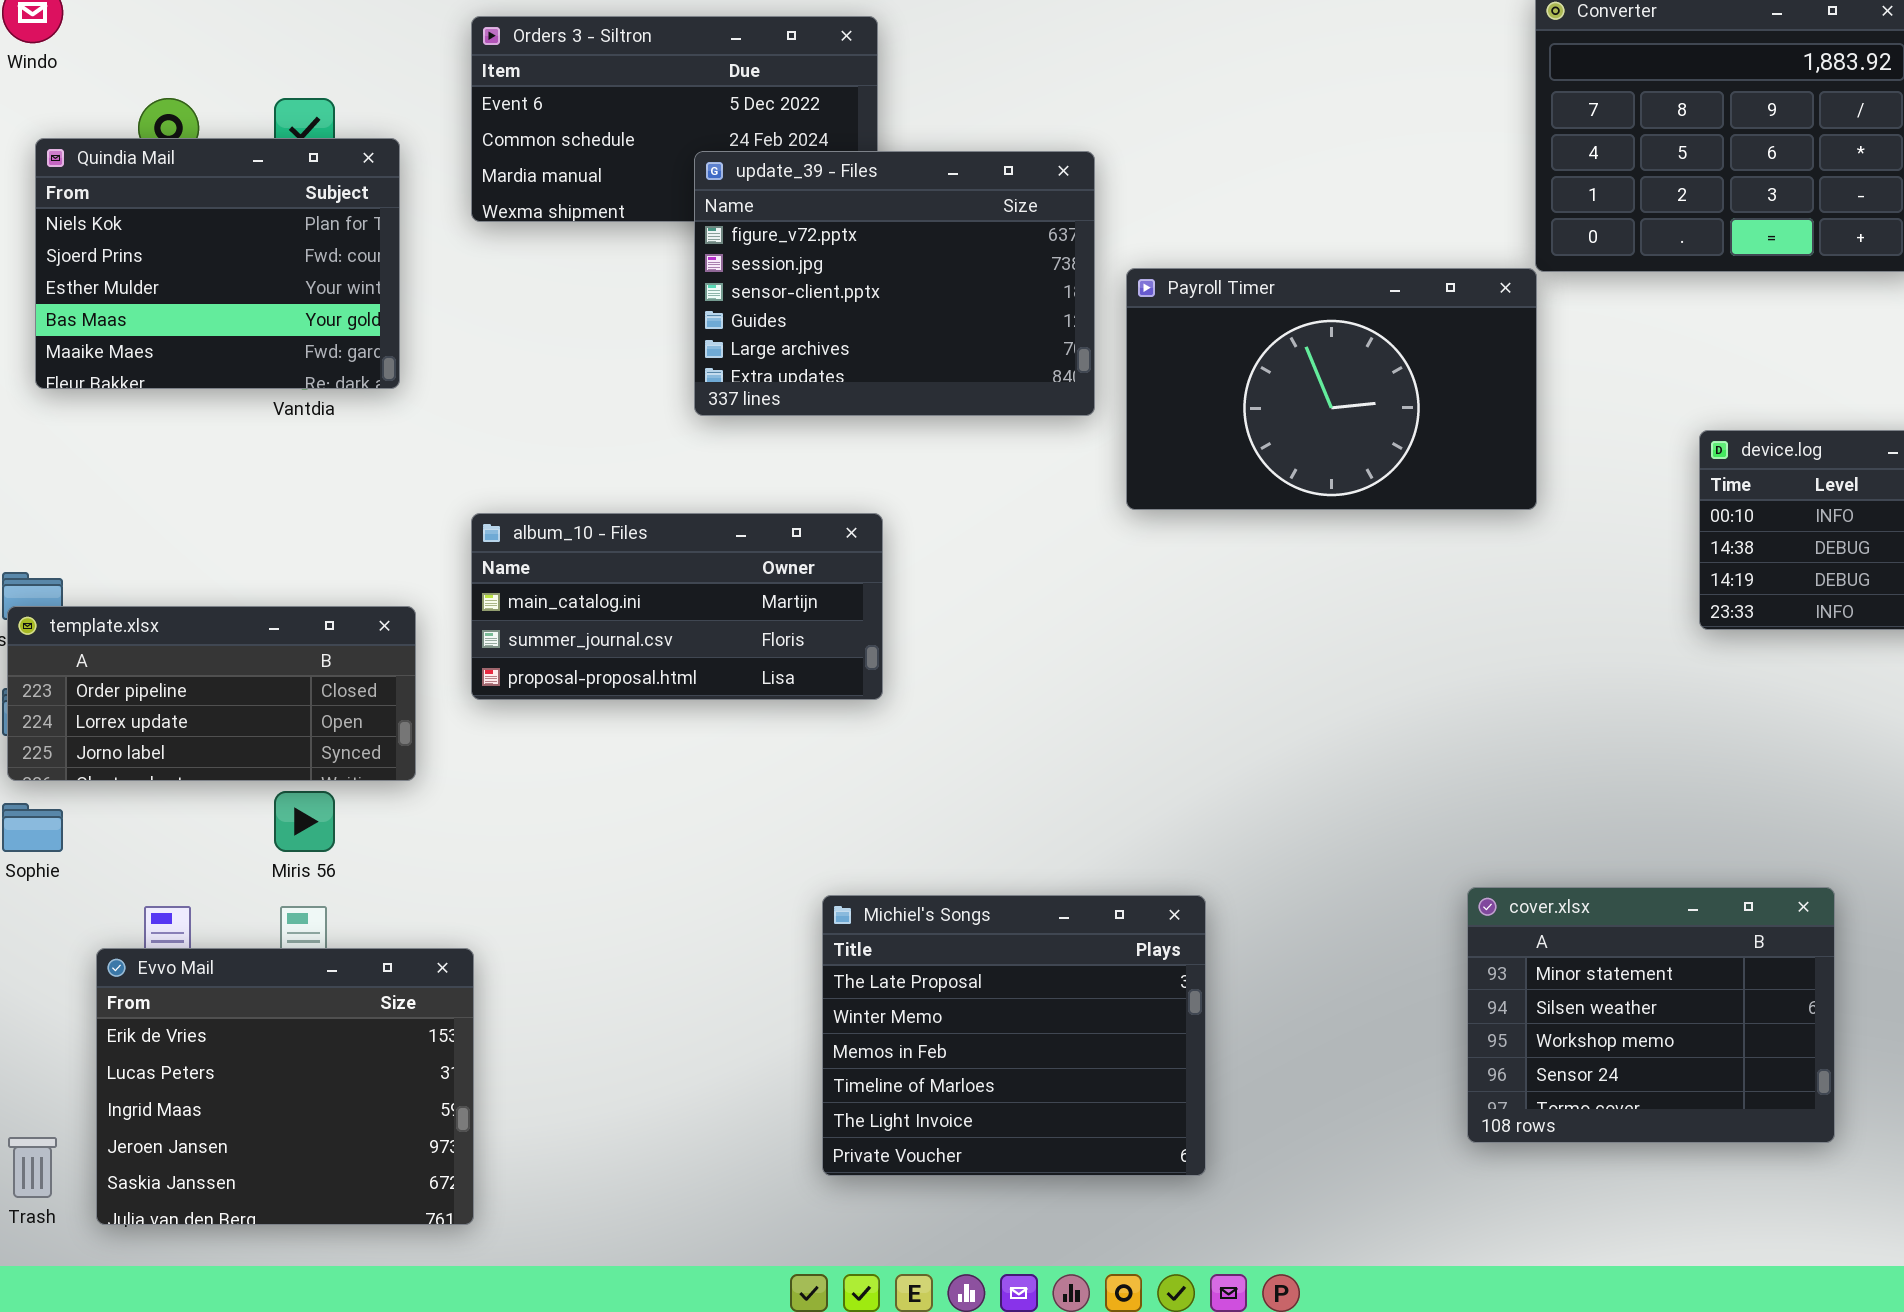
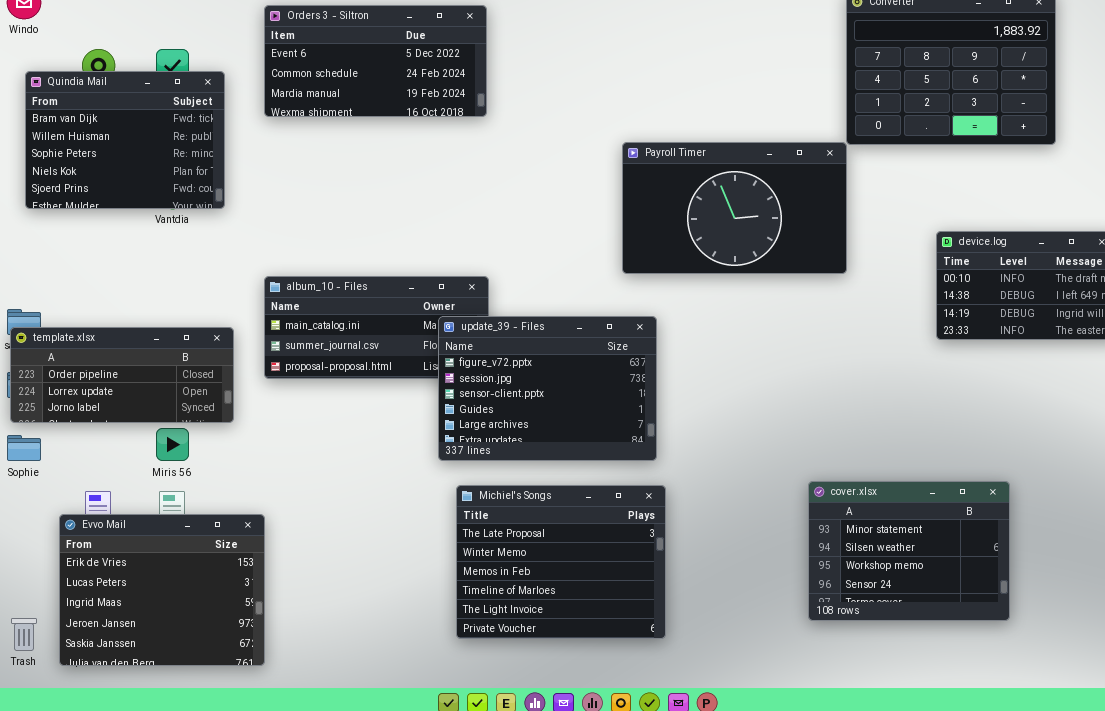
Quindia Mail: [35,138,400,389] -> [25,71,225,209], scrolled up 3 rows
update_39 - Files: [694,151,1095,416] -> [438,316,657,461], moved

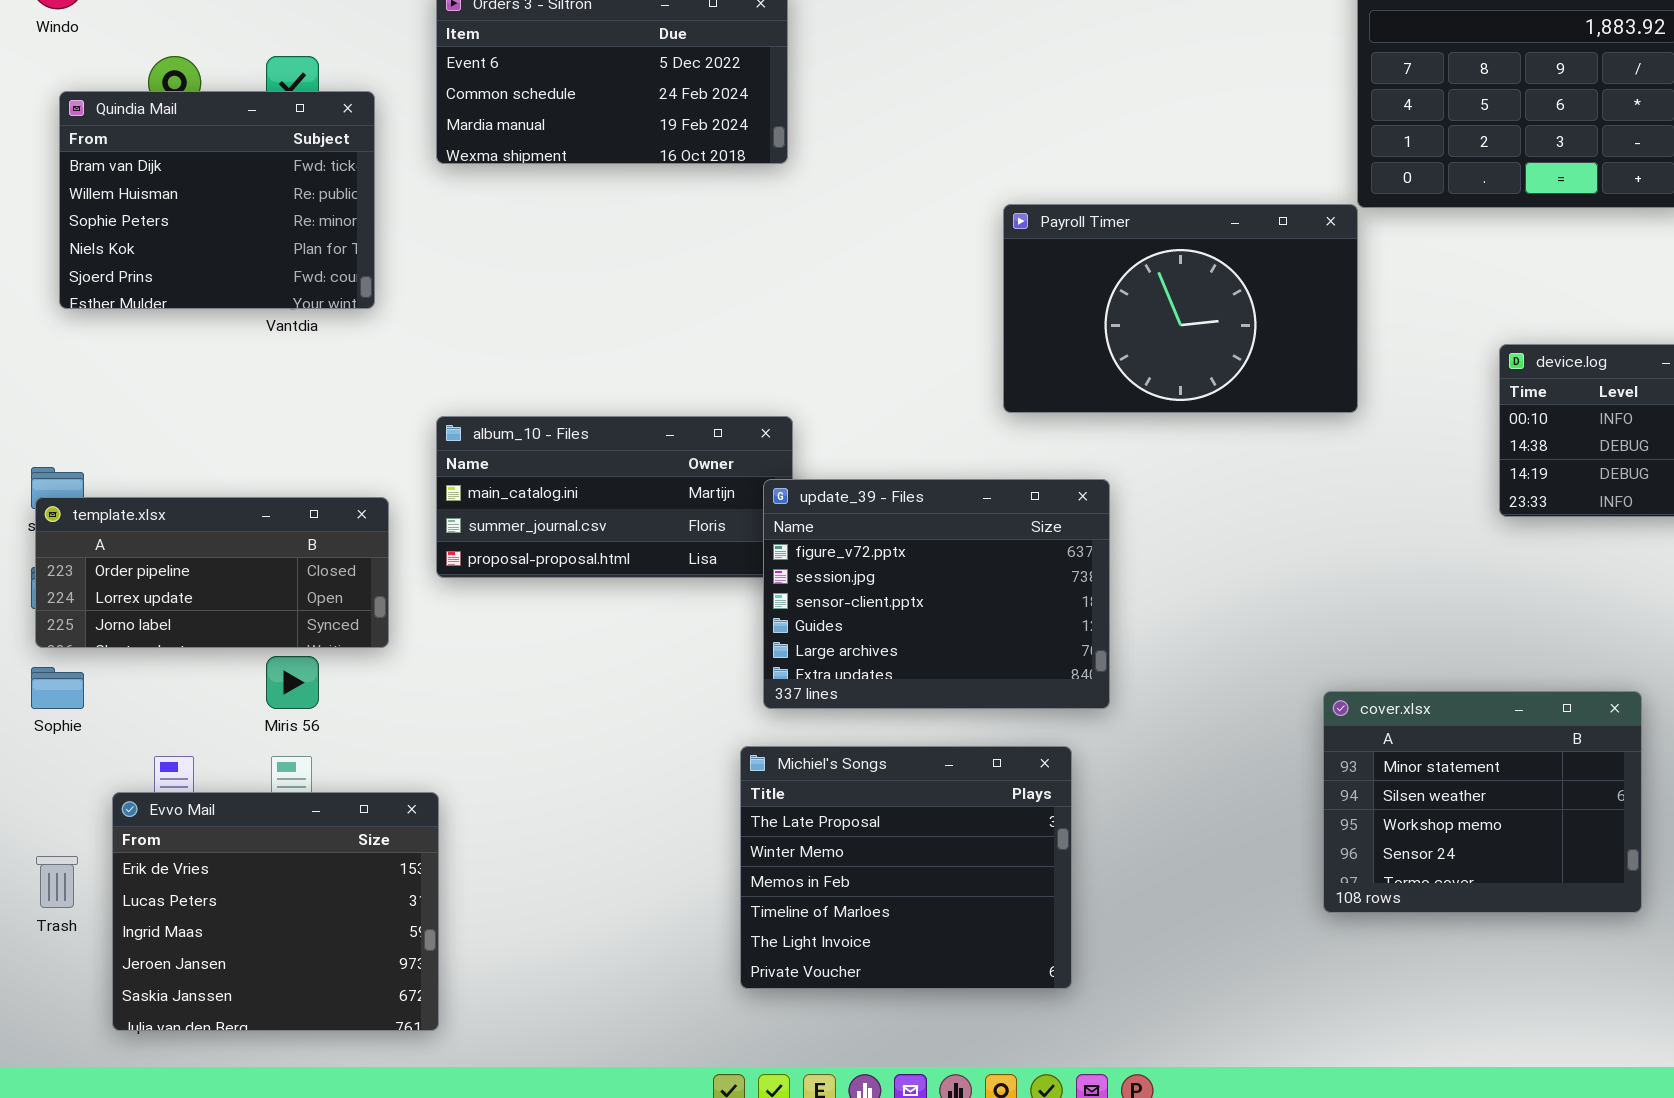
update_39 - Files: [438,316,657,461] -> [763,479,1110,709], moved
cover.xlsx: [808,481,1010,621] -> [1323,691,1642,913], moved
Trash: [11,618,37,651] -> [36,856,78,908], moved

